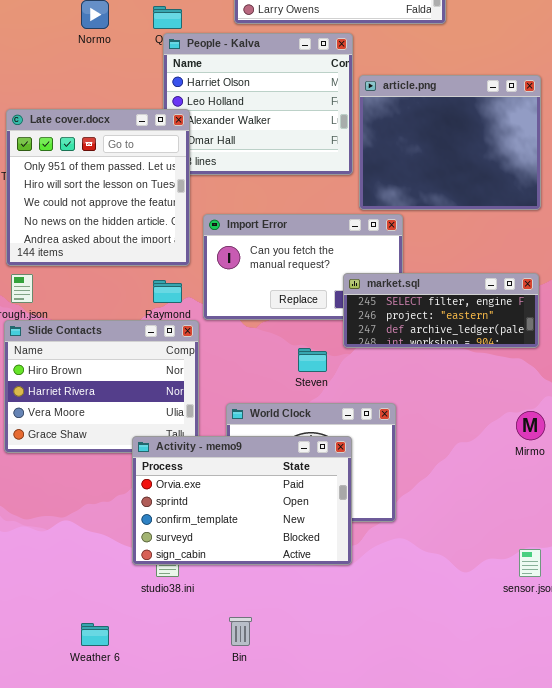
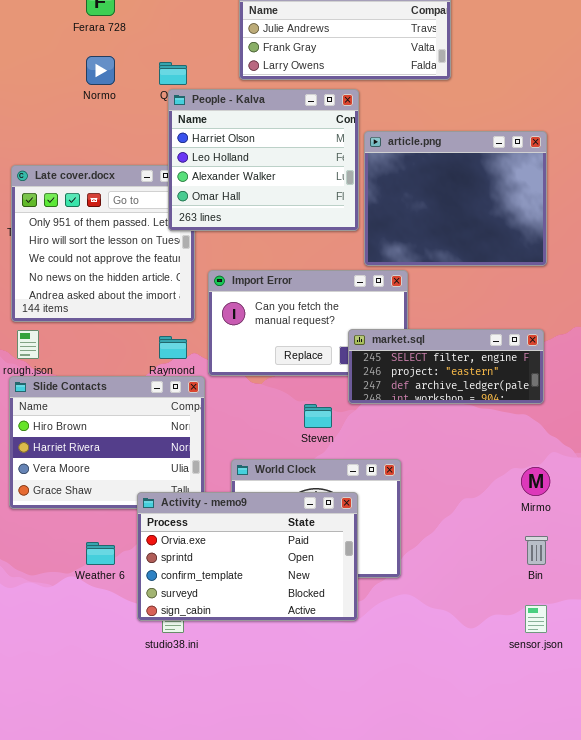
People - Kalva: [163,33,353,175] -> [168,89,359,231], raised
Bin: [229,617,252,646] -> [525,536,548,565], moved
Weather 6: [81,623,109,646] -> [86,542,115,565], moved

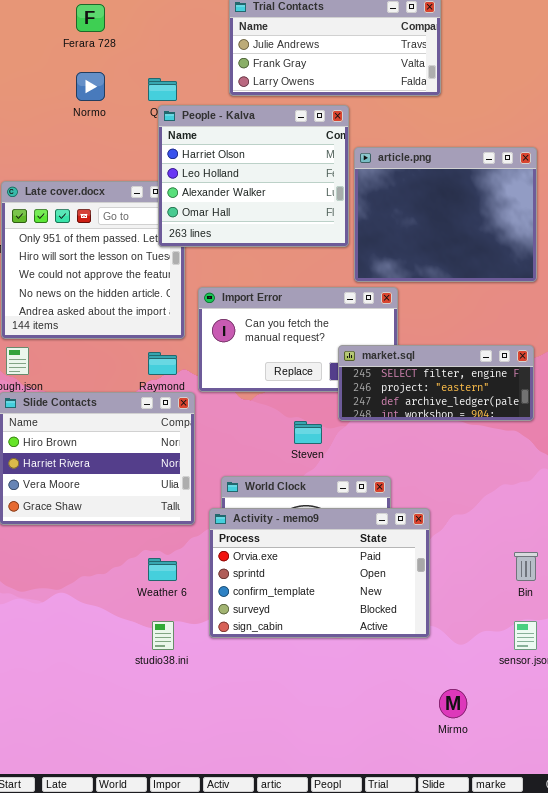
Mirmo: [521,467,550,496] -> [439,689,467,718], moved
Activity - memo9: [137,492,358,621] -> [209,508,430,638], moved
Weather 6: [86,542,115,565] -> [148,558,177,581], moved

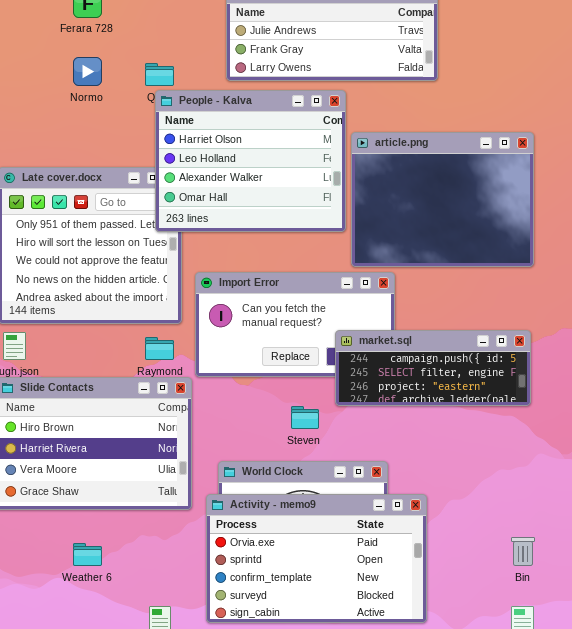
market.sql: [338,345,534,421] -> [335,330,531,406], scrolled up 1 row
Weather 6: [148,558,177,581] -> [73,543,102,566], moved

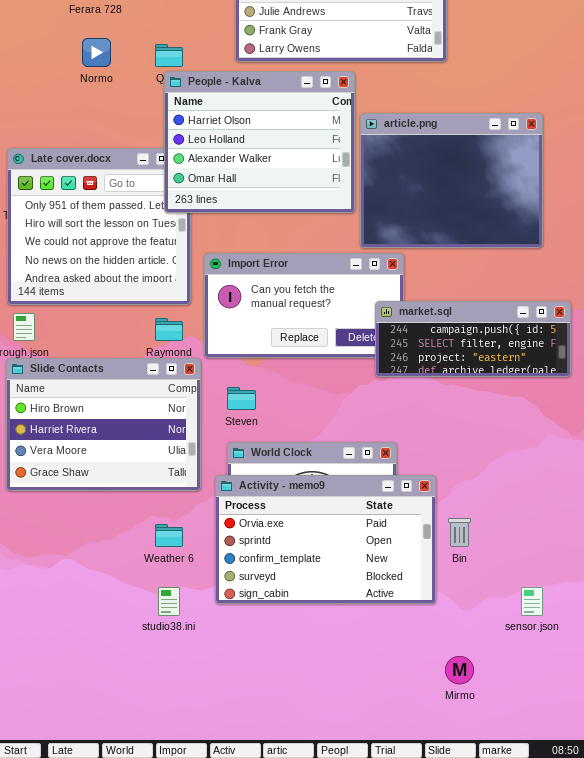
market.sql: [335,330,531,406] -> [375,301,571,377], moved
Steven: [291,406,319,429] -> [227,387,256,410], moved
Bin: [511,537,535,566] -> [448,518,471,547], moved
Weather 6: [73,543,102,566] -> [155,524,183,547], moved

